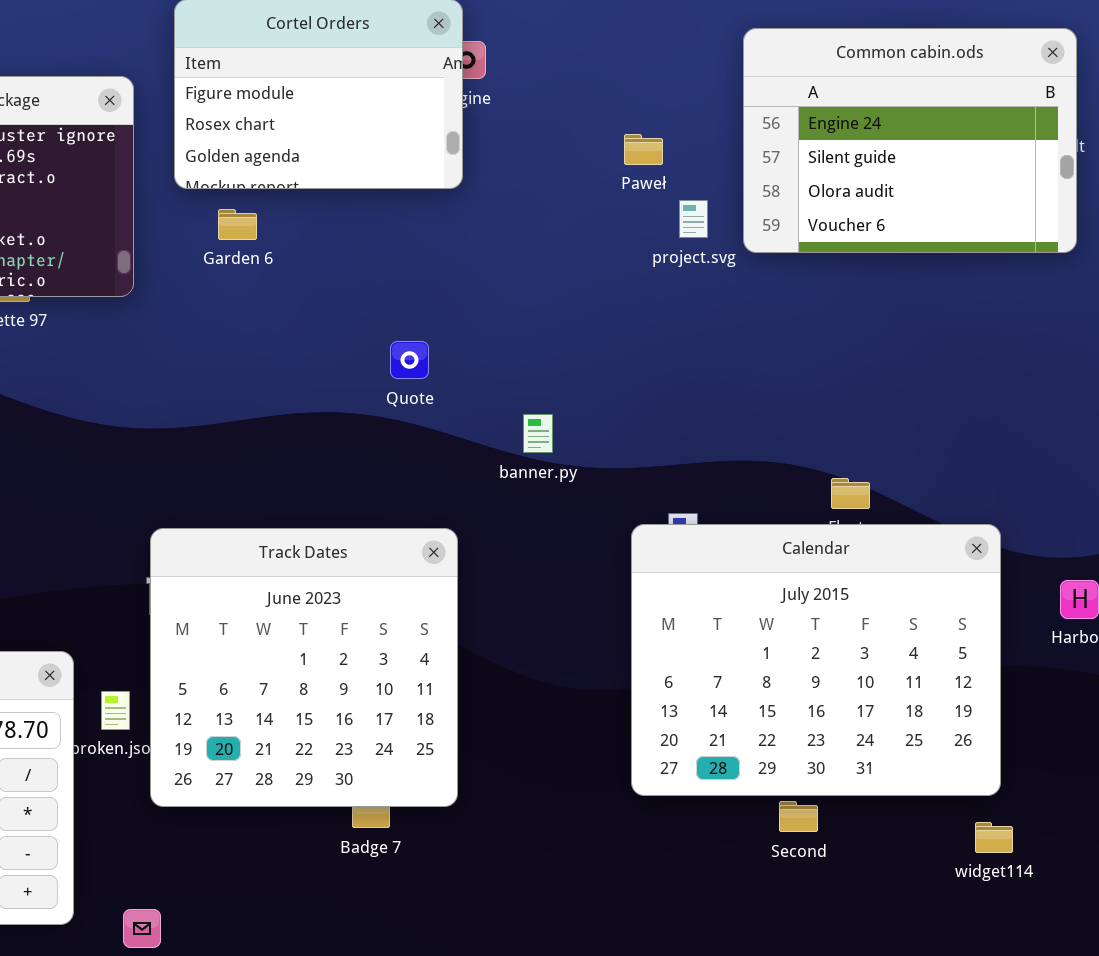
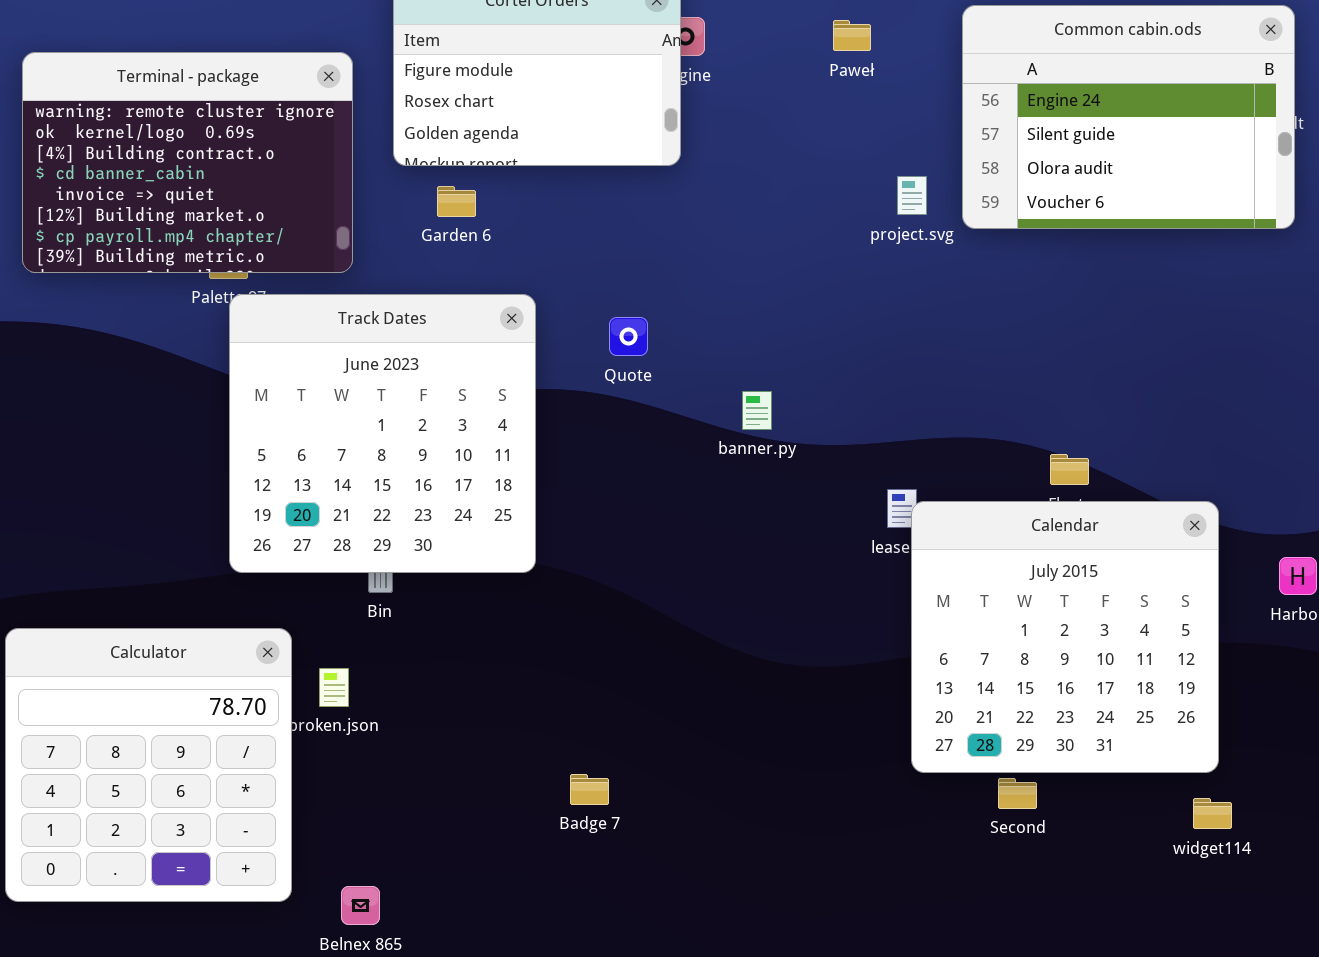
Paweł: [624,134,663,165] -> [833,20,871,51], moved
Calendar: [631,524,1001,796] -> [911,501,1219,773], resized
Track Dates: [150,528,458,807] -> [229,294,536,573], moved

